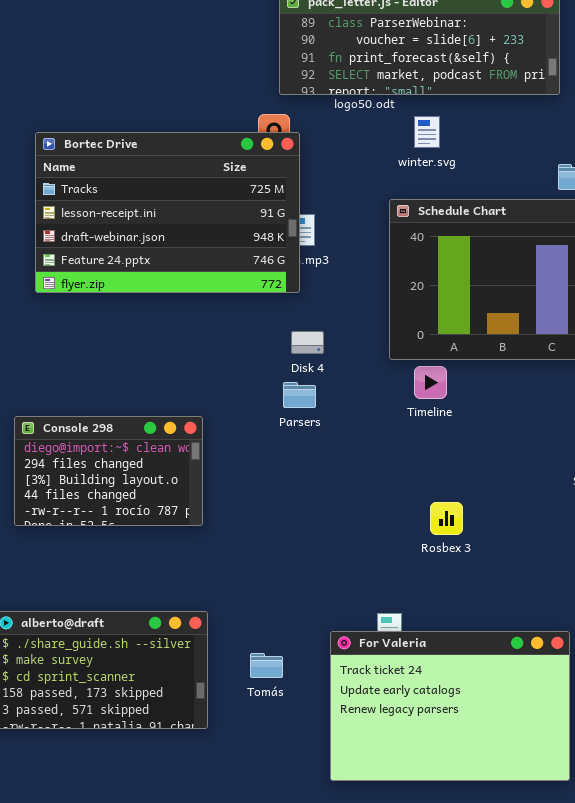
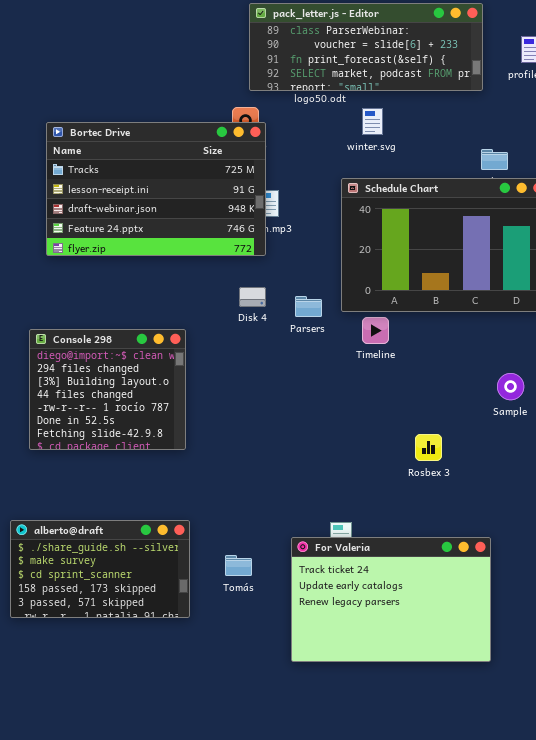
Disk 4: [291,331,324,354] -> [239,287,266,307], moved
Parsers: [283,382,316,408] -> [295,296,322,317], moved
Console 298: [14,416,203,526] -> [29,329,186,450], resized
Rosbex 3: [430,502,463,535] -> [415,434,442,461], moved

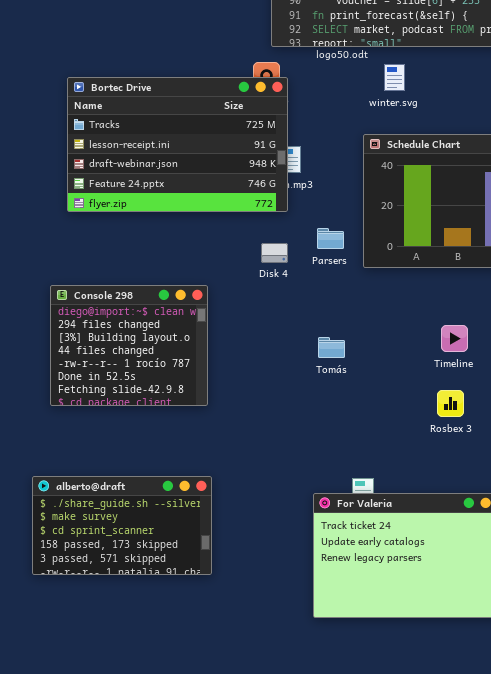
Parsers: [295,296,322,317] -> [317,228,344,249], moved
Timeline: [362,317,389,344] -> [441,325,468,352], moved
Tomás: [225,555,252,576] -> [318,337,345,358], moved

